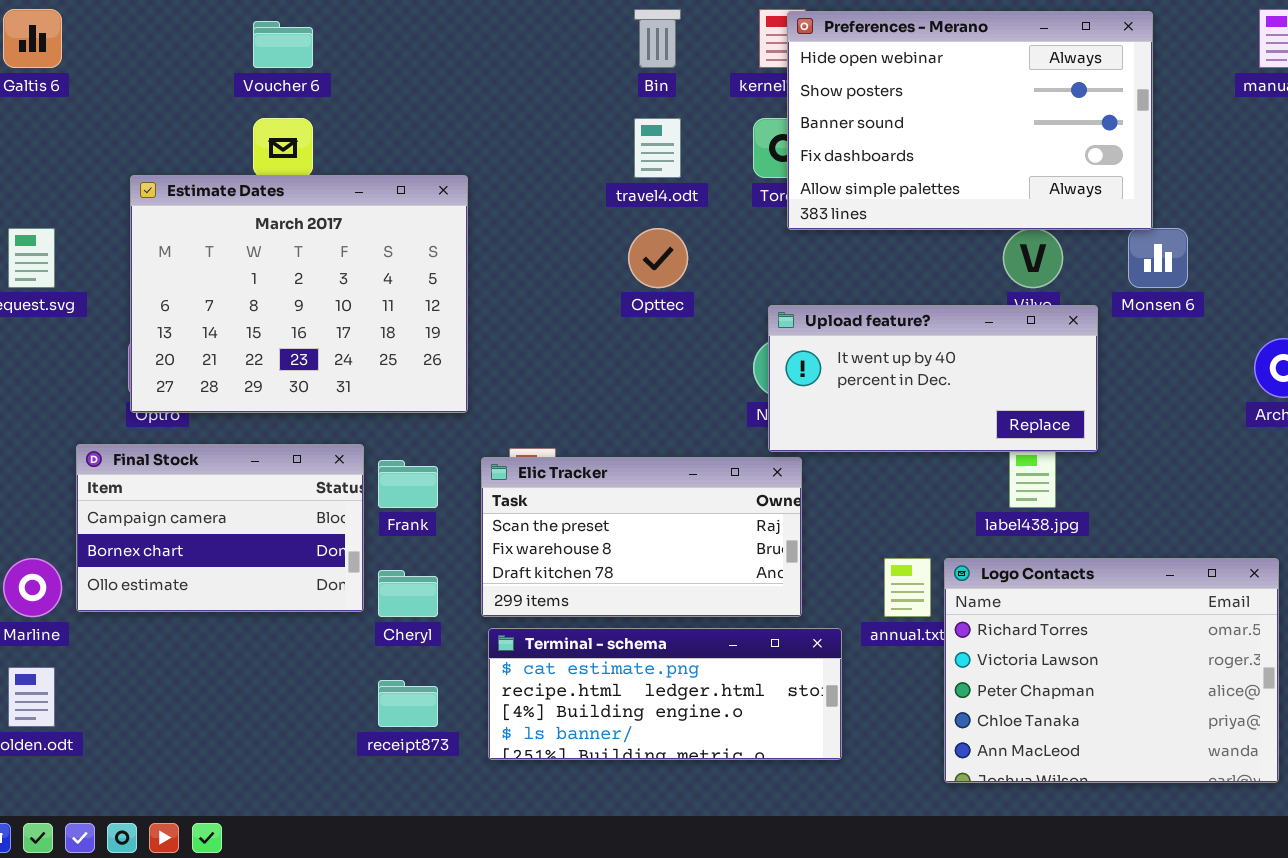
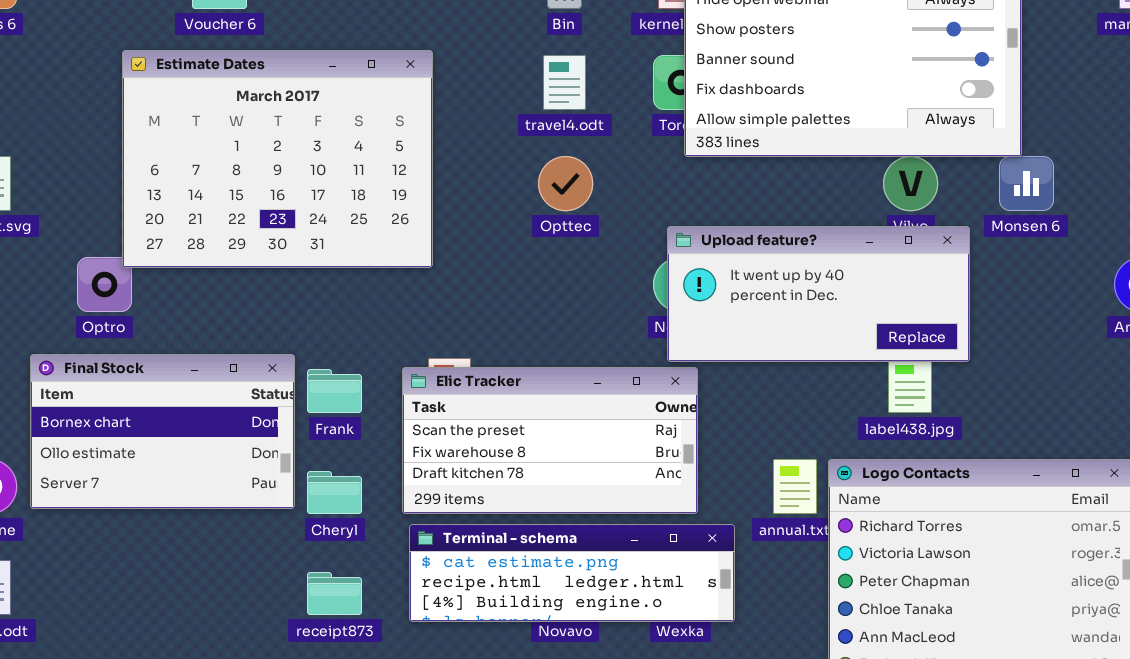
Estimate Dates: [130,175,468,413] -> [122,50,433,268], moved
Final Stock: [76,444,364,612] -> [30,354,295,509], scrolled down 1 row
Terminal - schema: [488,628,842,760] -> [409,524,735,622], resized

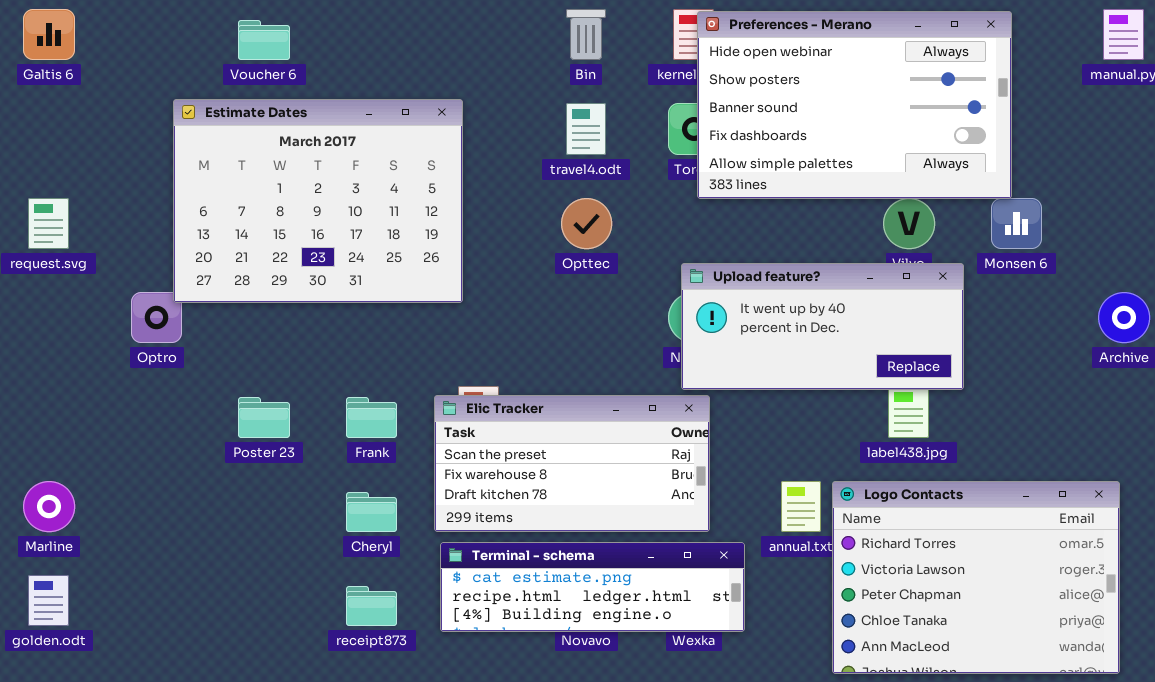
Final Stock: [30,354,295,509] -> none, closed

